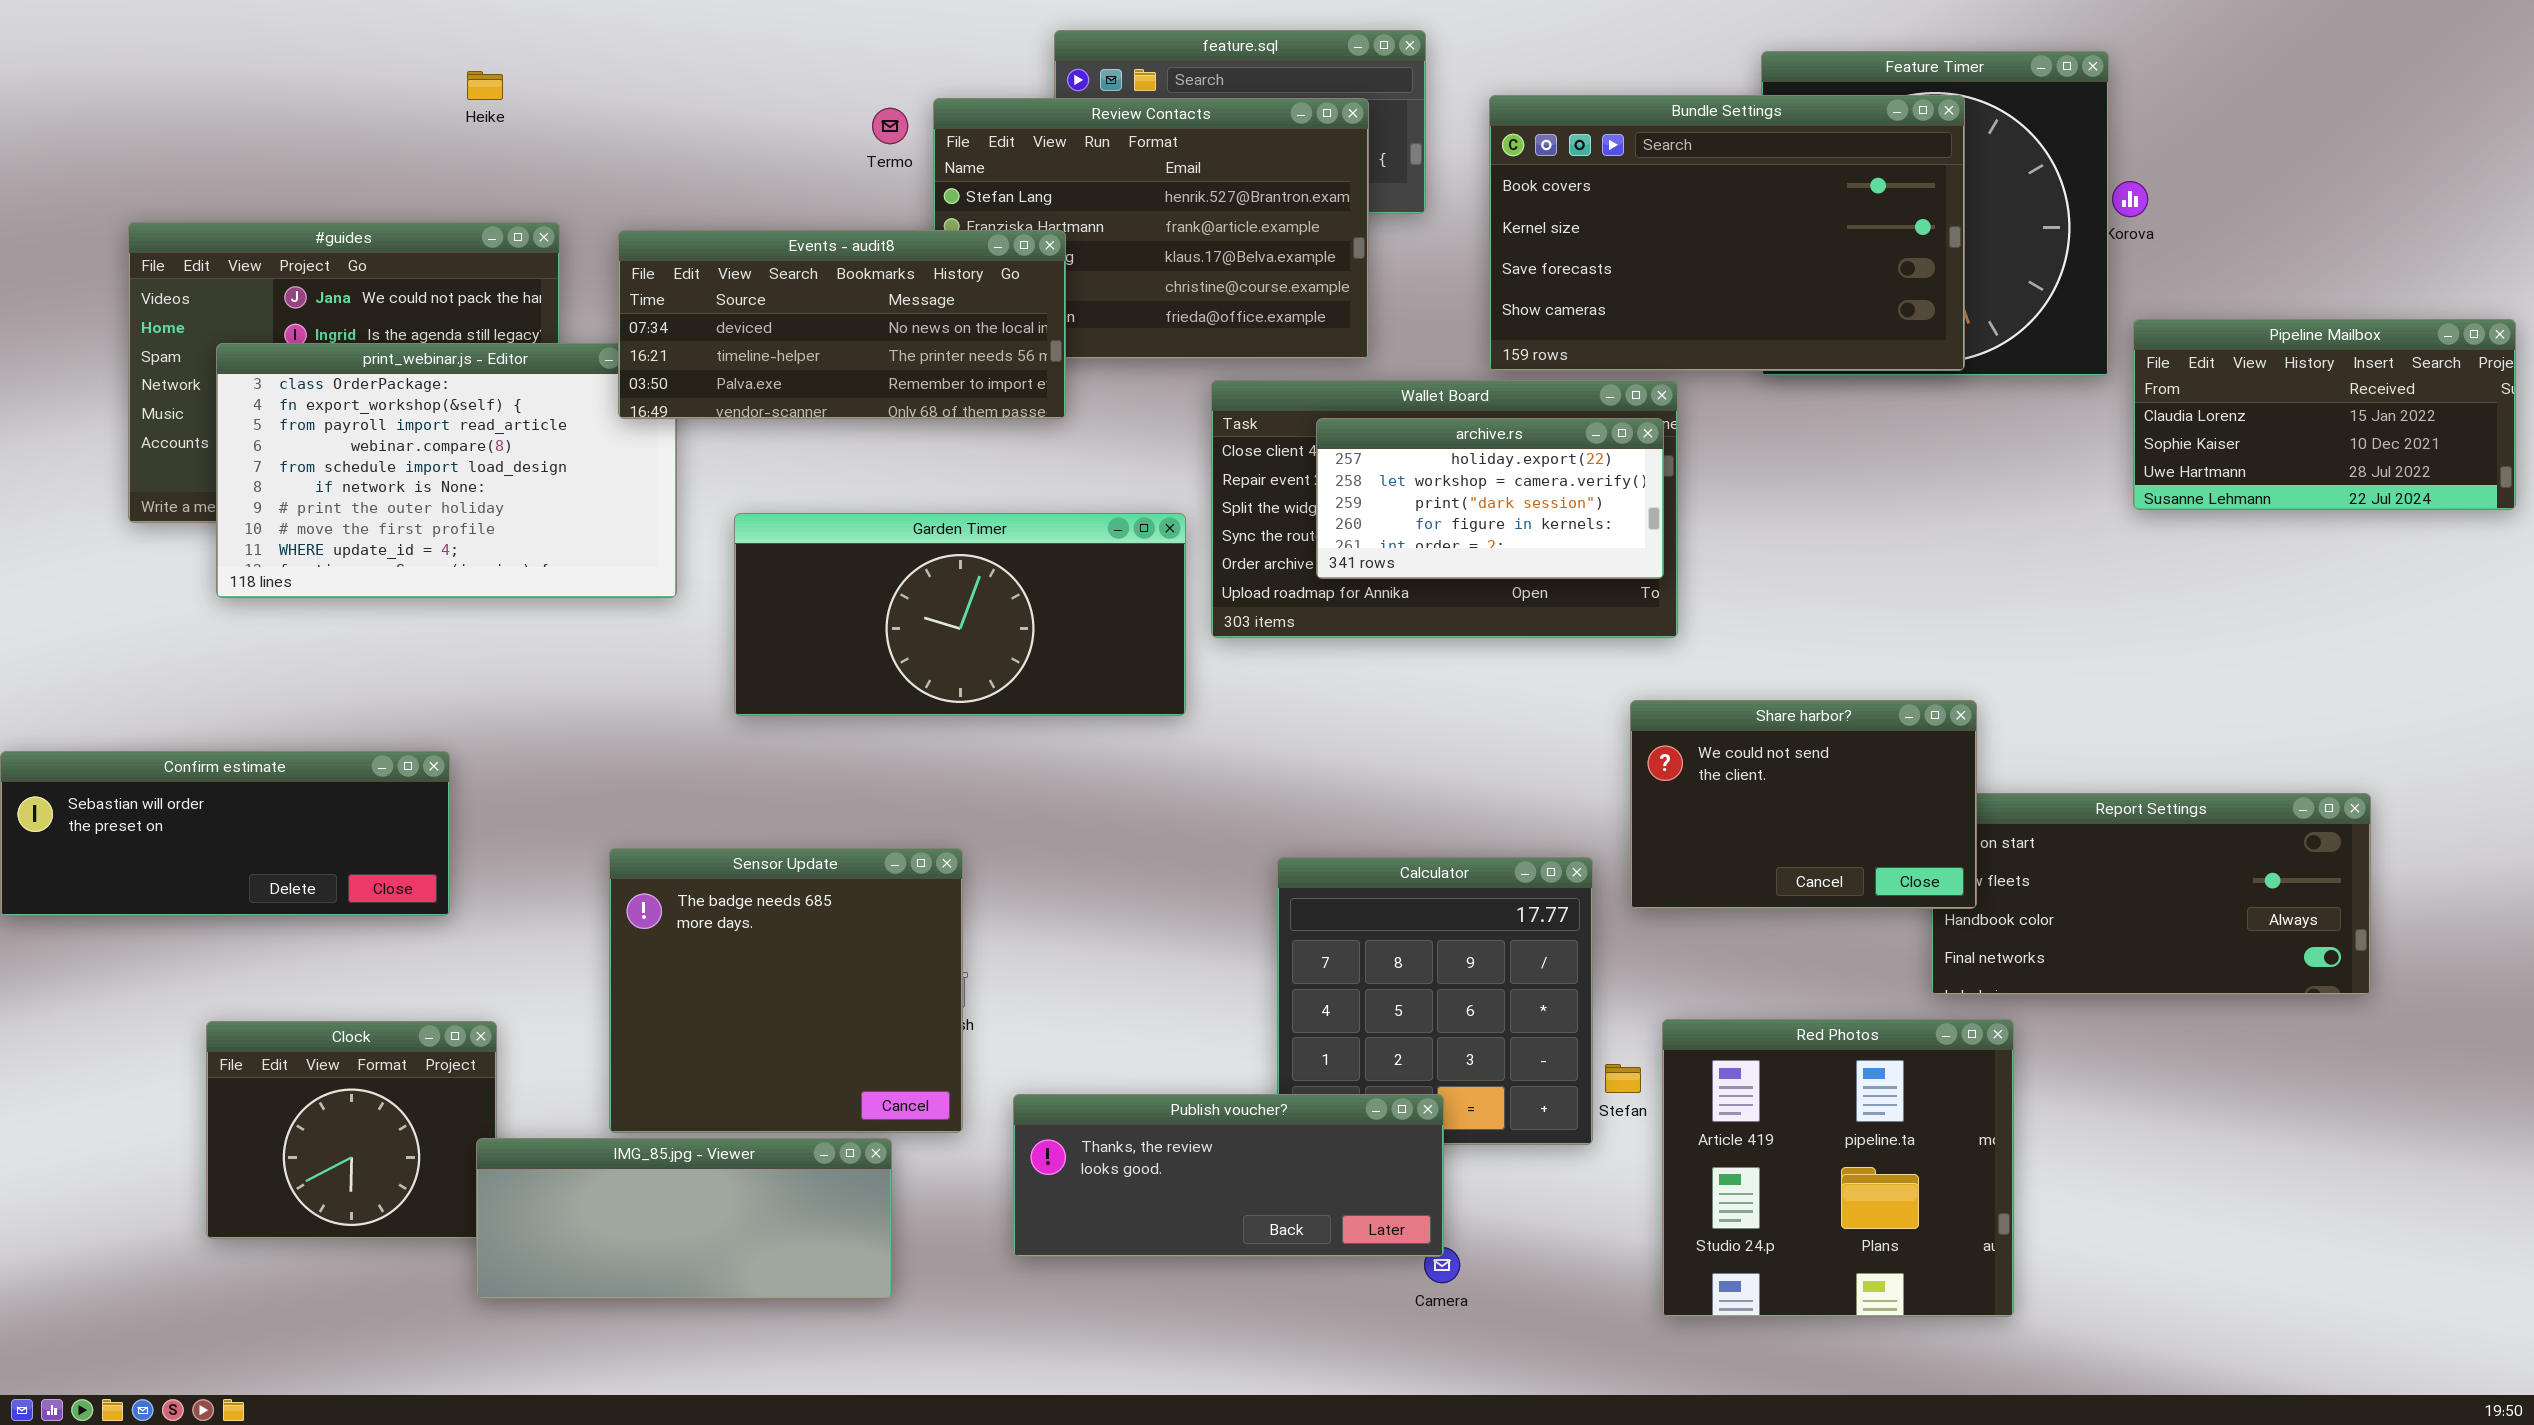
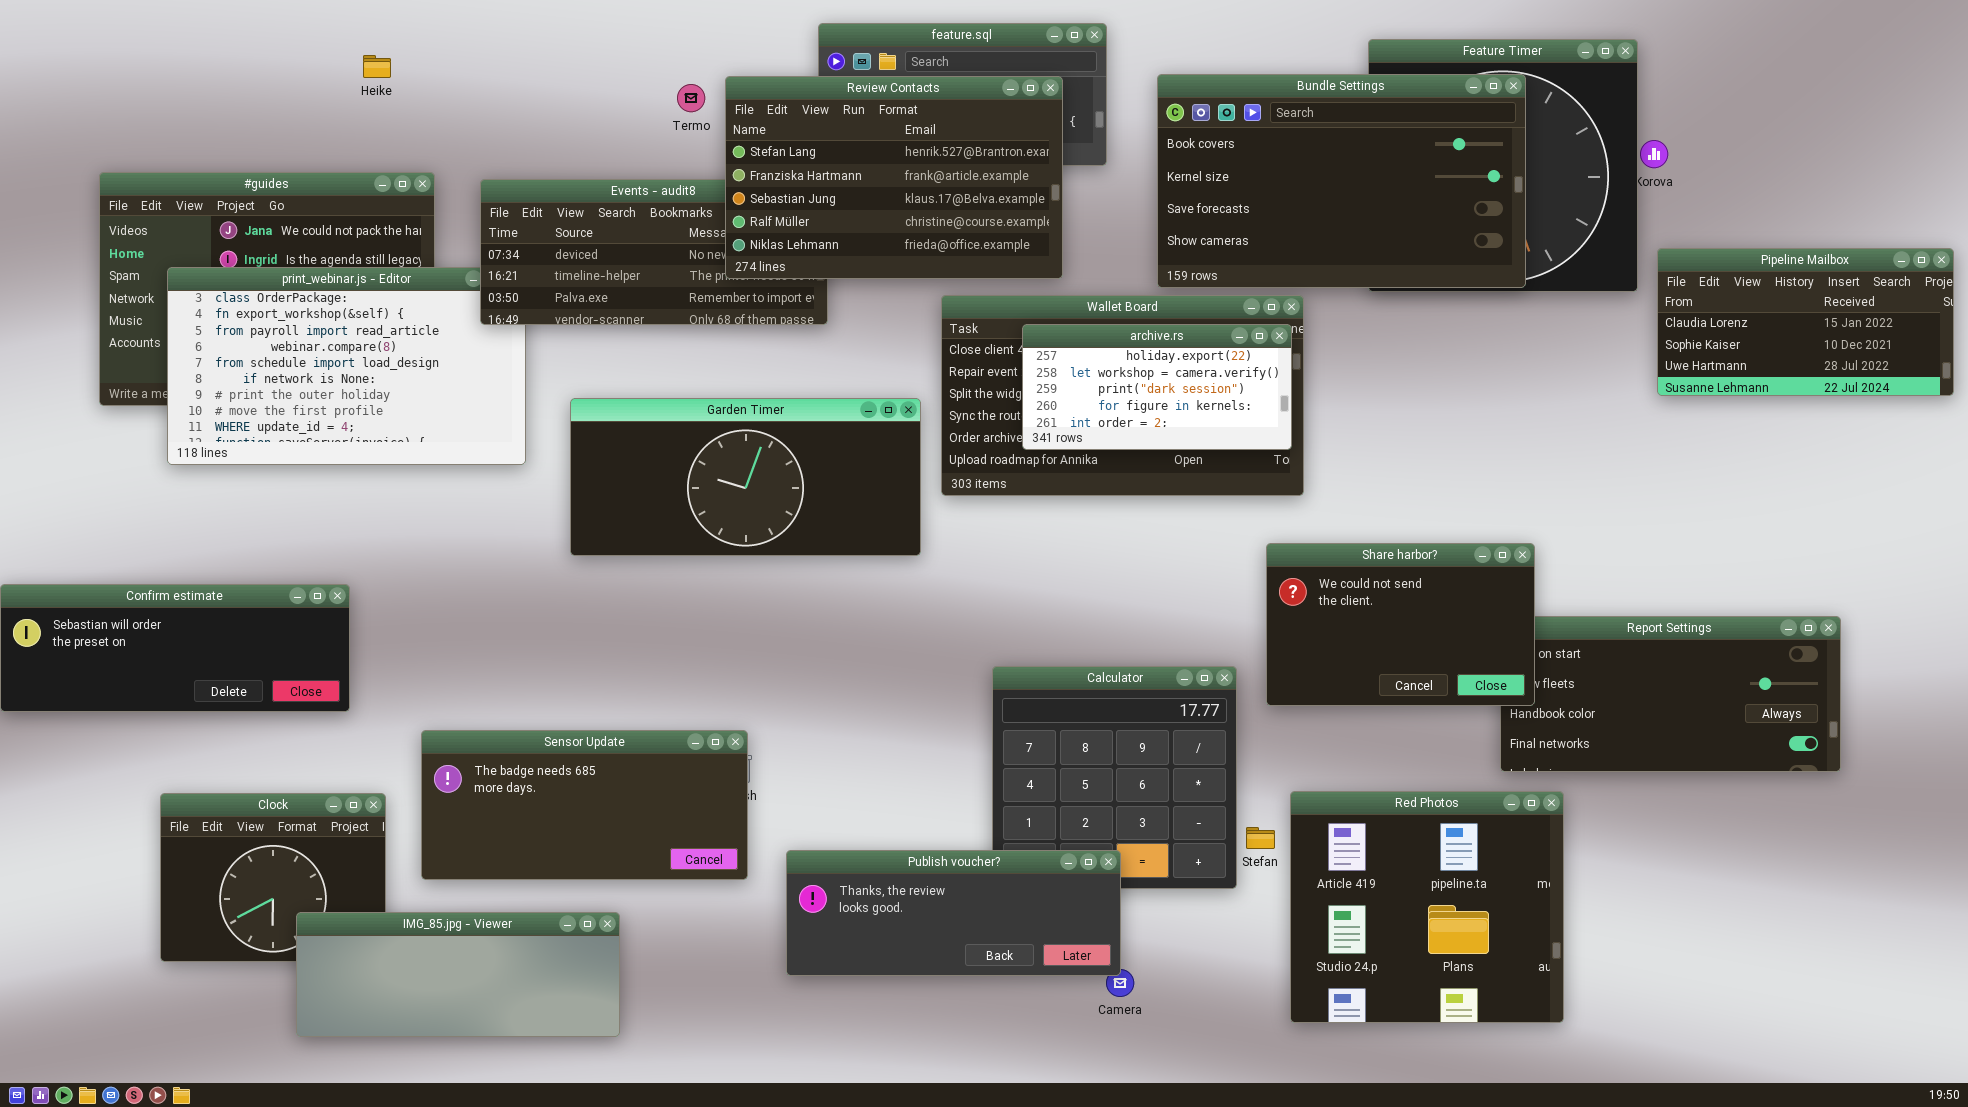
Review Contacts: [933,98,1369,359] -> [725,76,1063,279], raised
Sensor Update: [609,848,963,1133] -> [421,730,748,880], resized
IMG_85.jpg - Viewer: [476,1138,892,1299] -> [296,912,620,1037], moved

